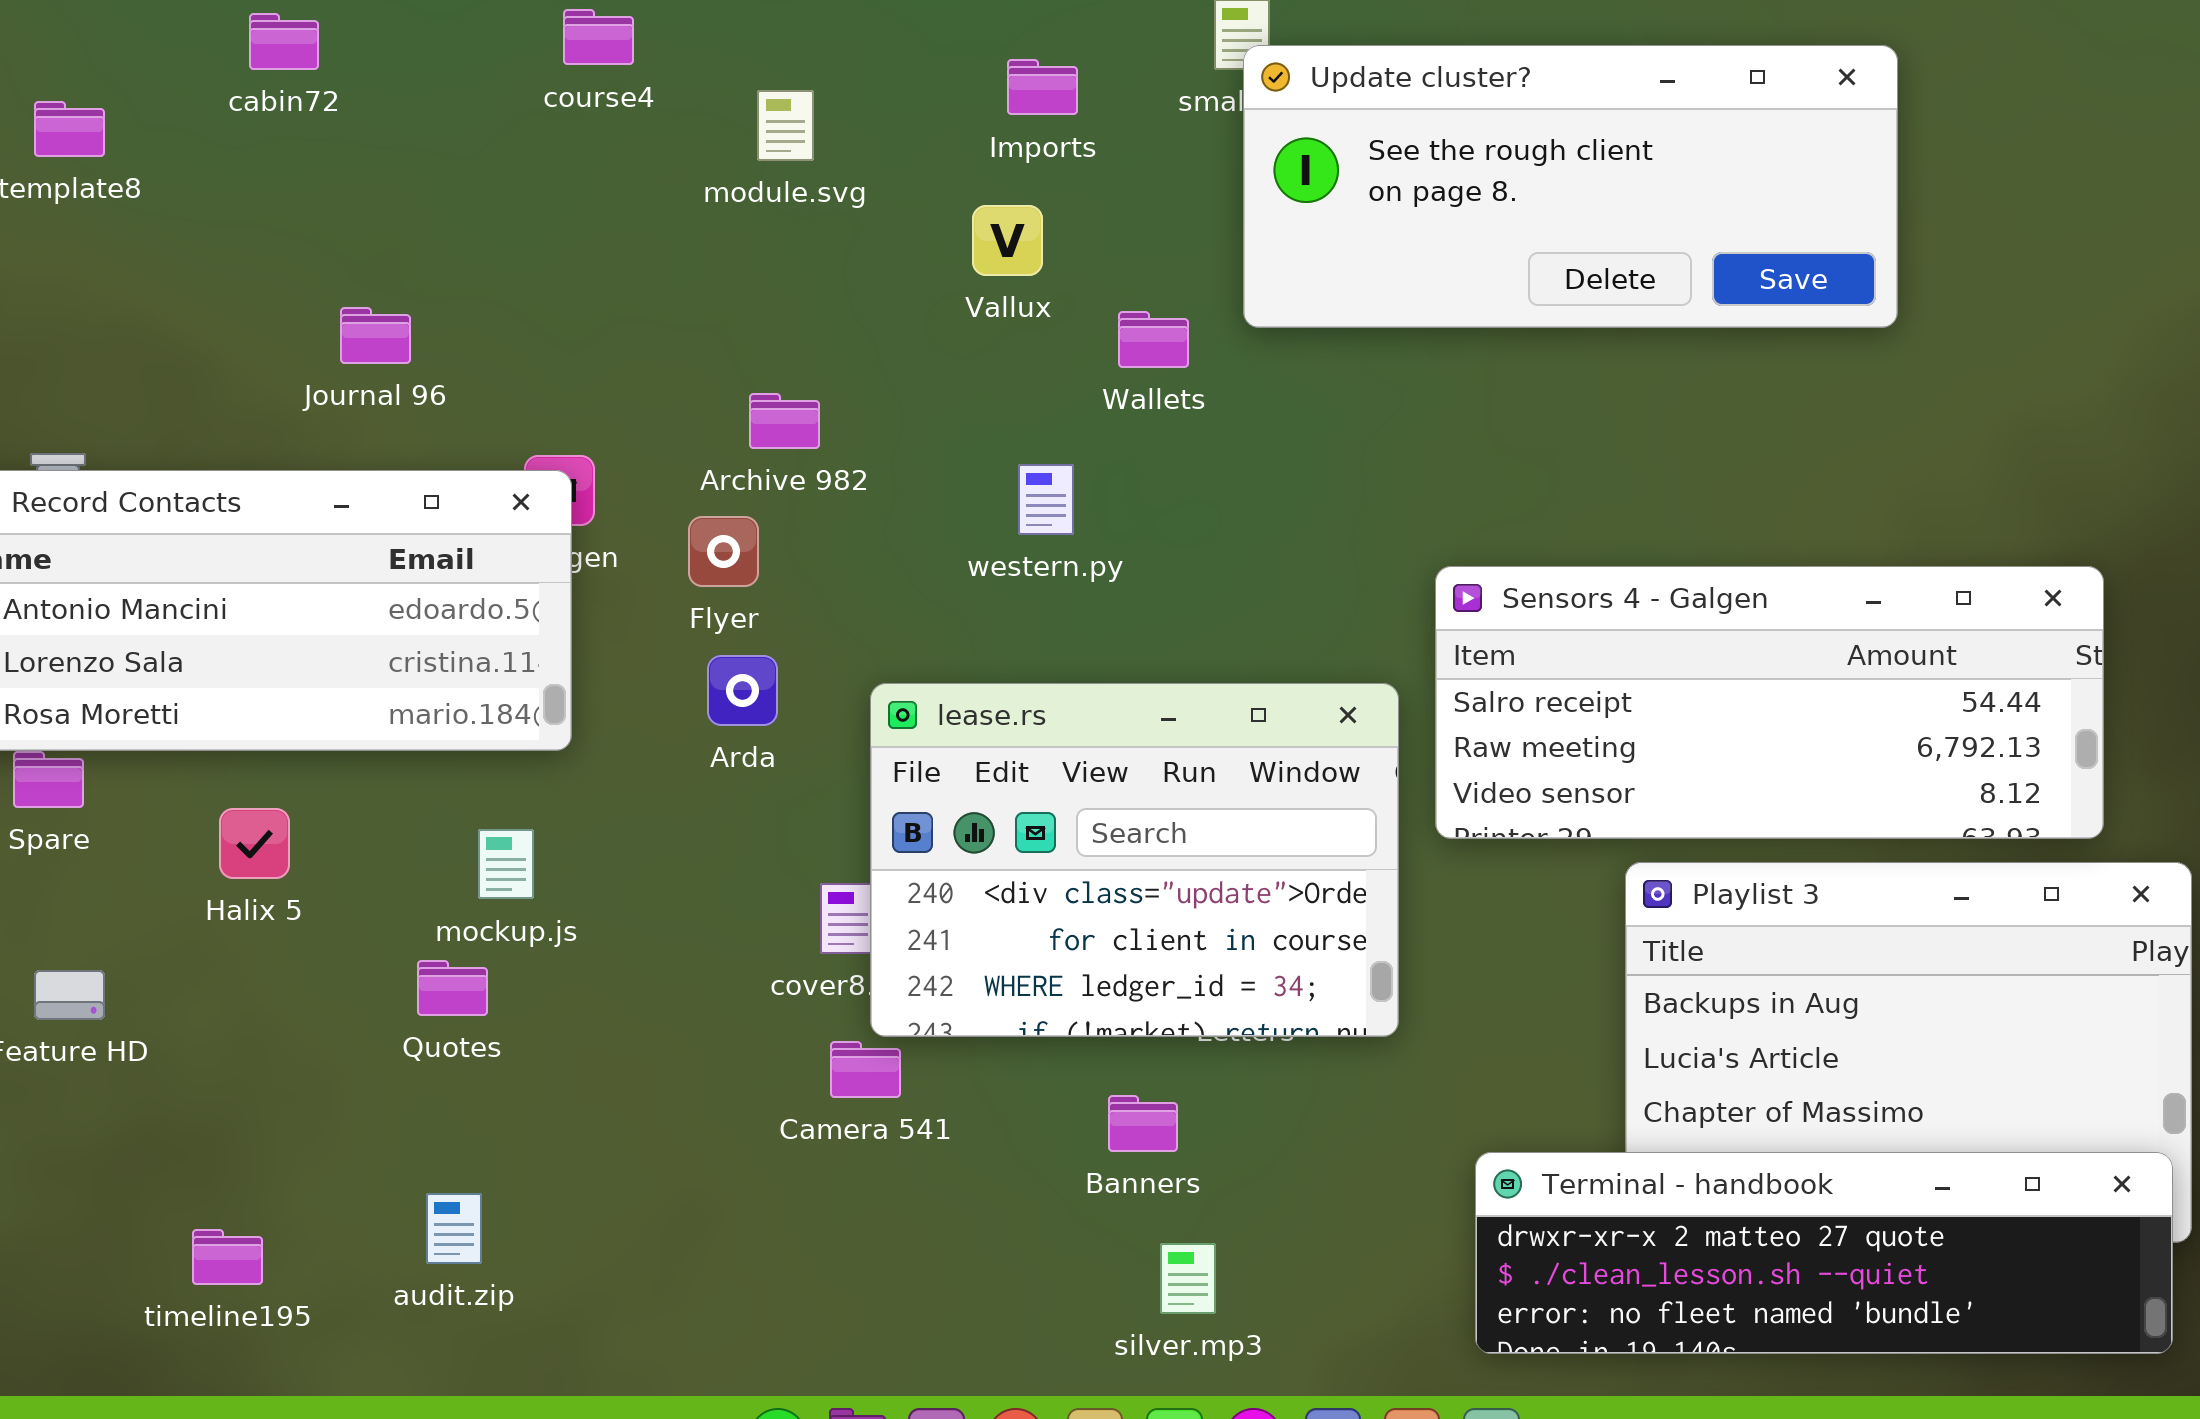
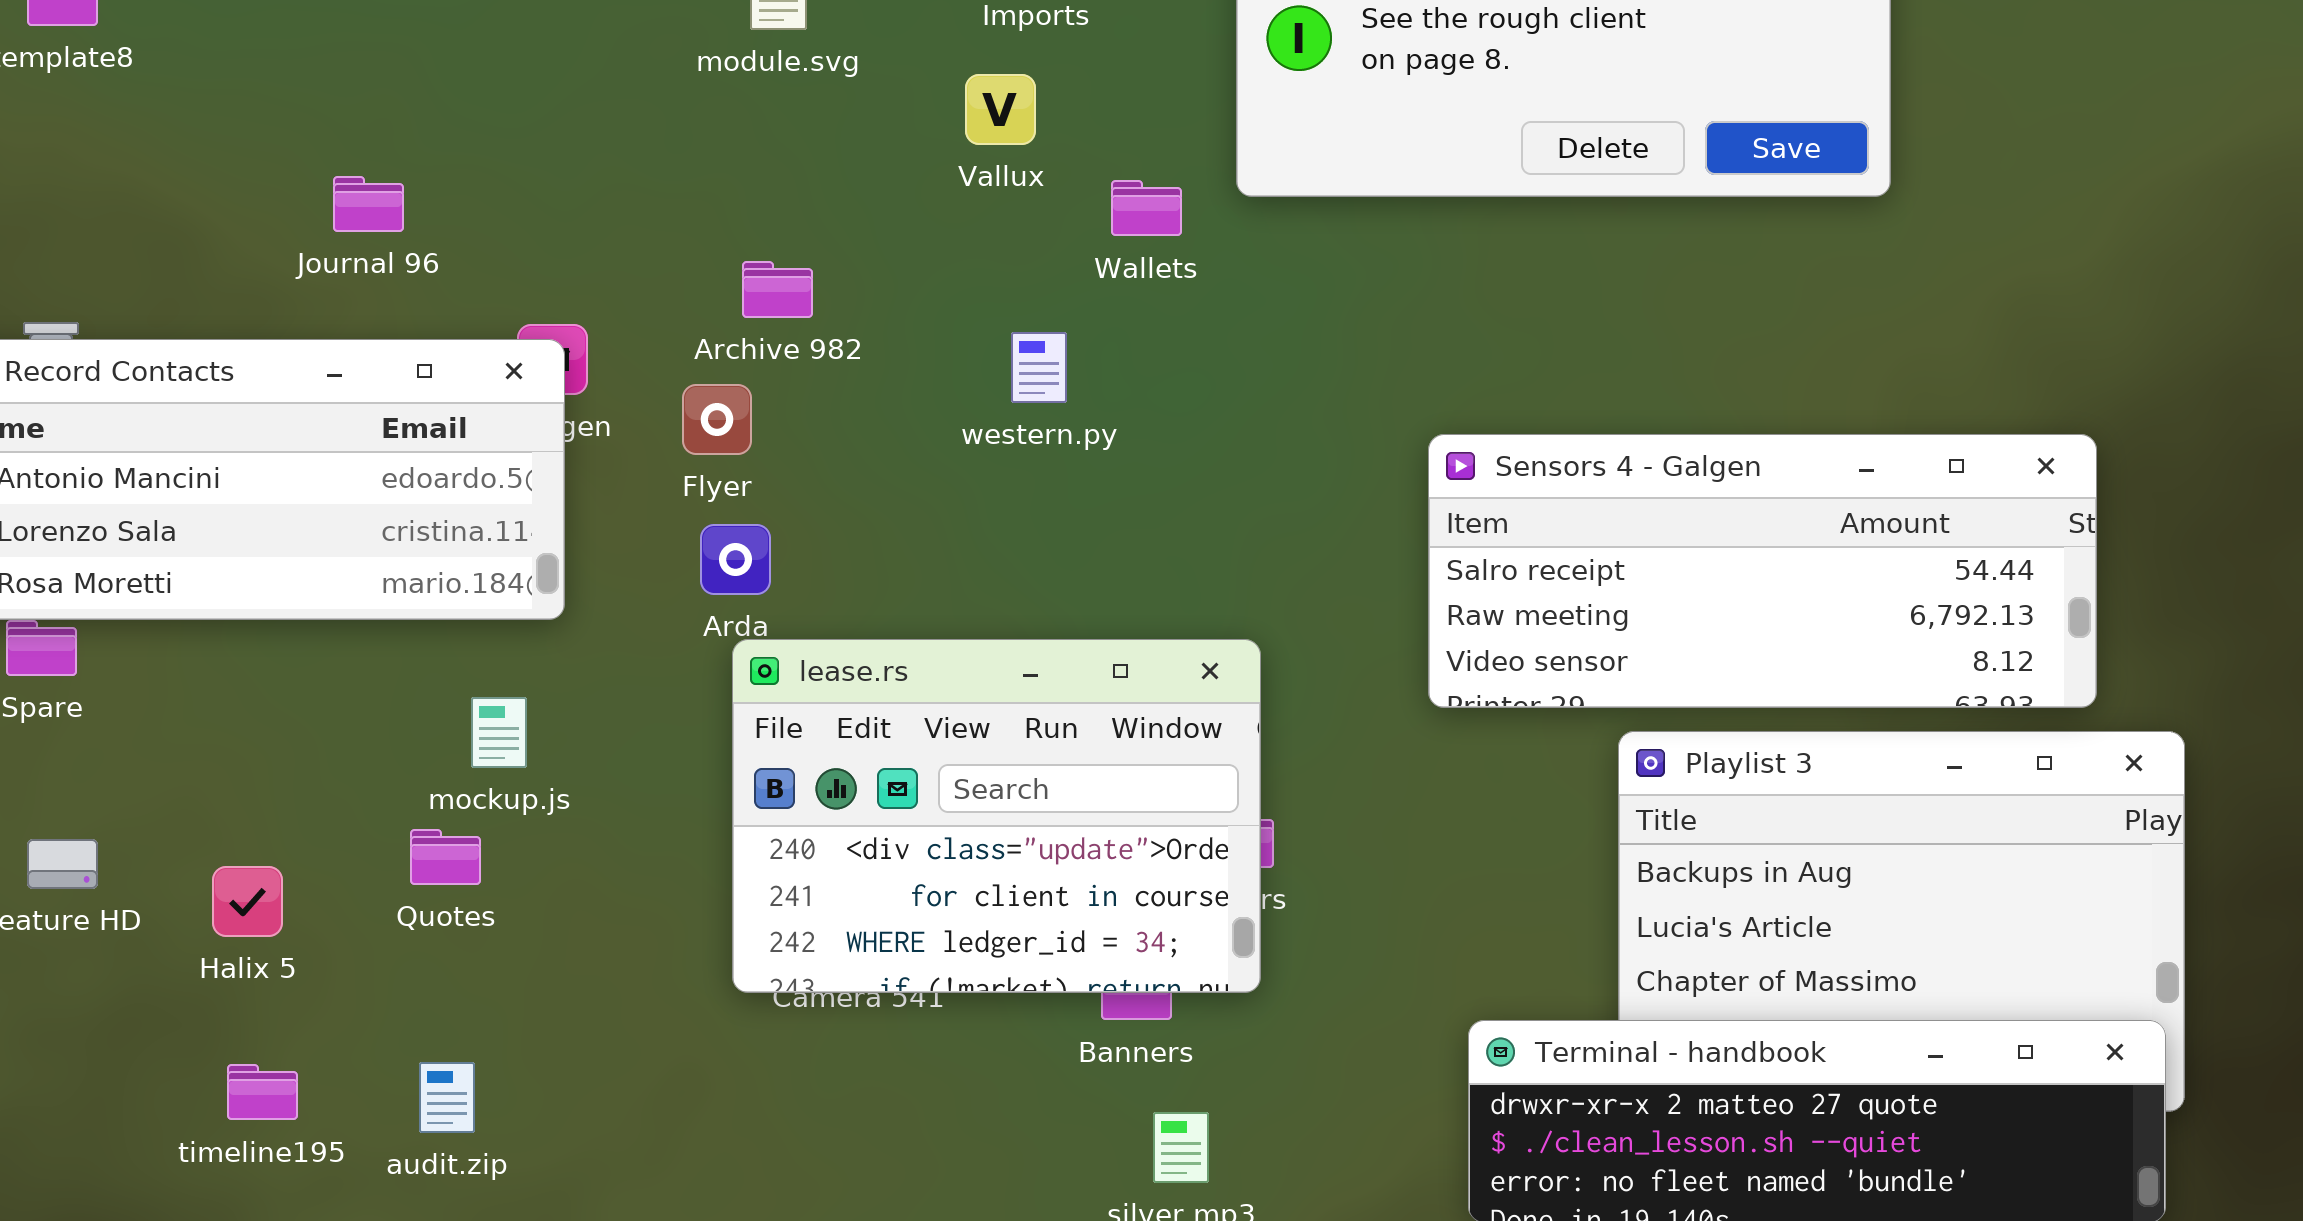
lease.rs: [870,683,1399,1037] -> [732,639,1261,993], moved
Halix 5: [219,808,290,879] -> [212,866,283,937], moved
timeline195: [192,1229,263,1285] -> [227,1064,298,1120], moved

